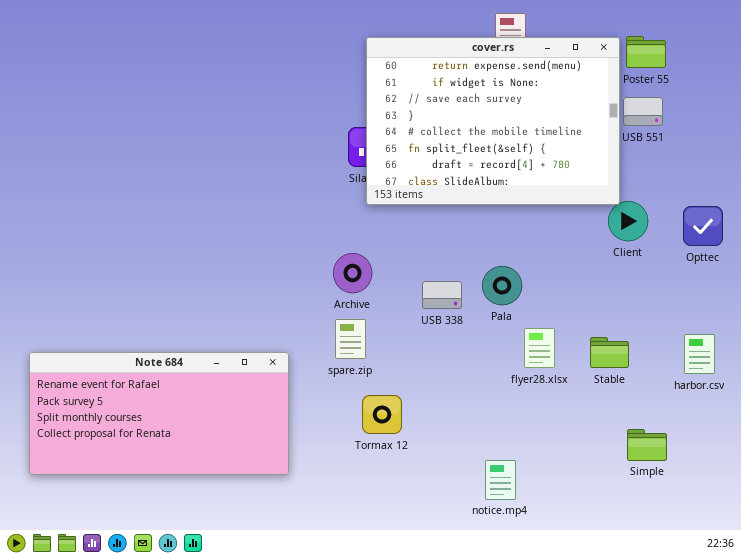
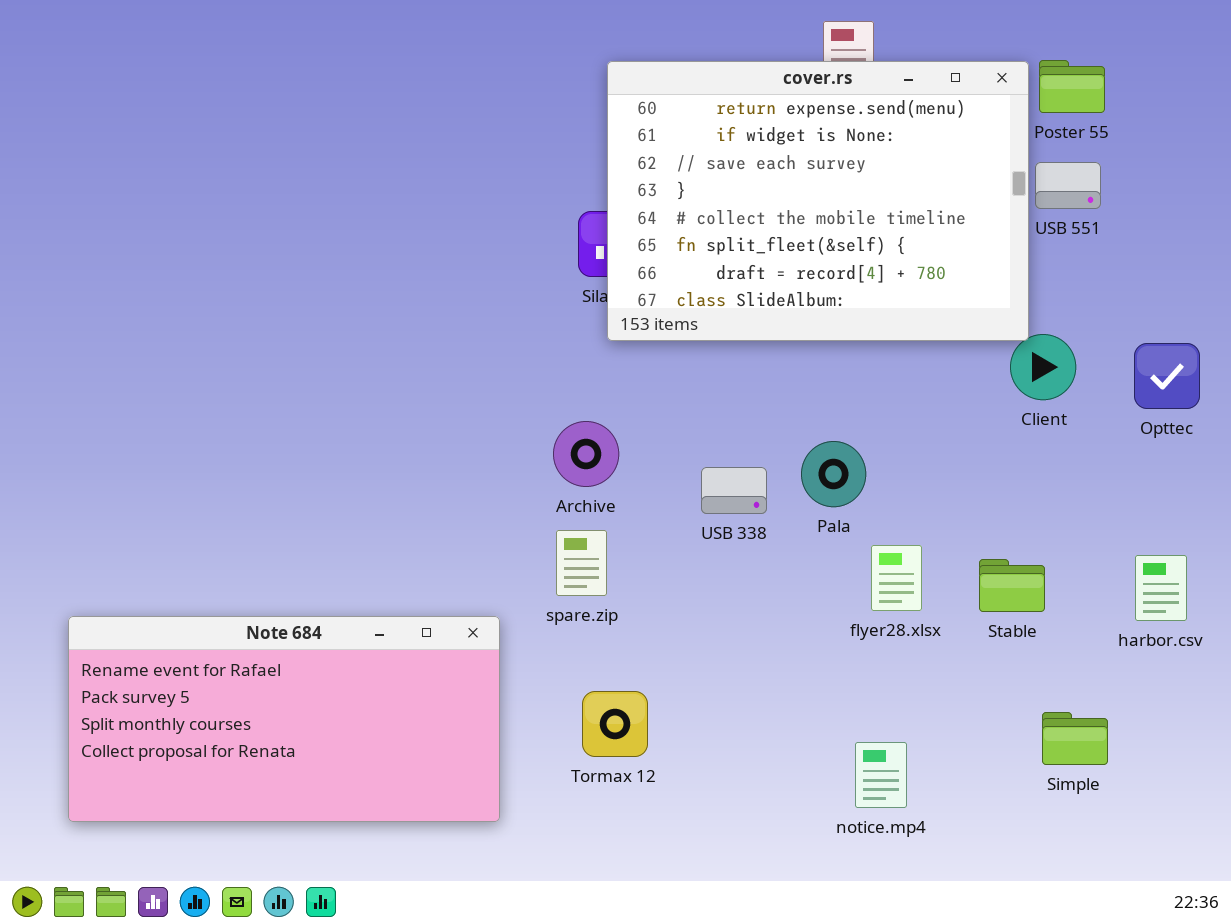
Note 684: [29,352,289,475] -> [68,616,500,822], moved
Tormax 12: [362,395,402,434] -> [582,691,648,757], moved
notice.mp4: [485,460,516,500] -> [855,742,907,808], moved

